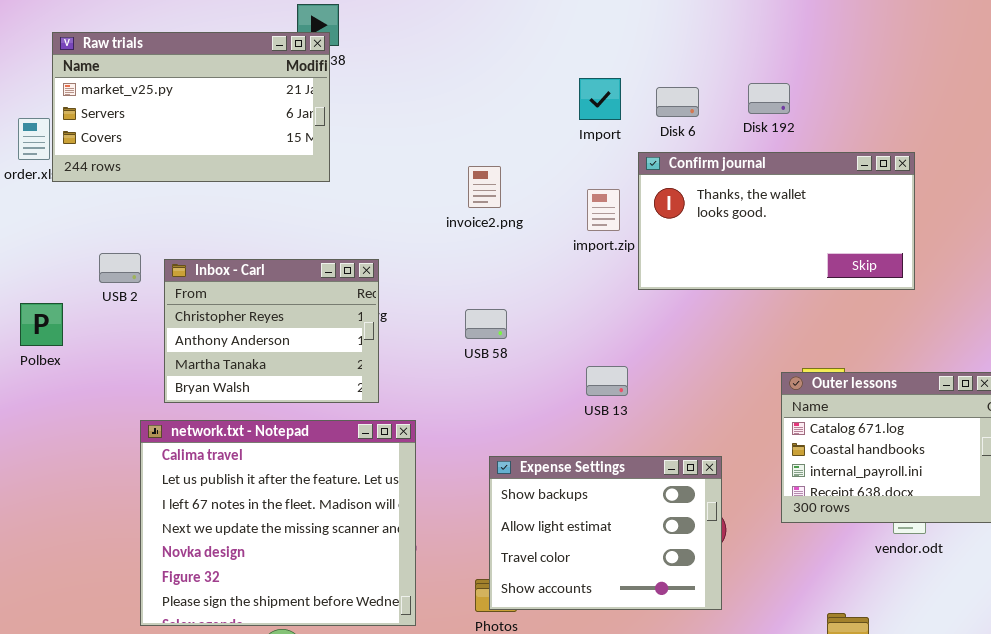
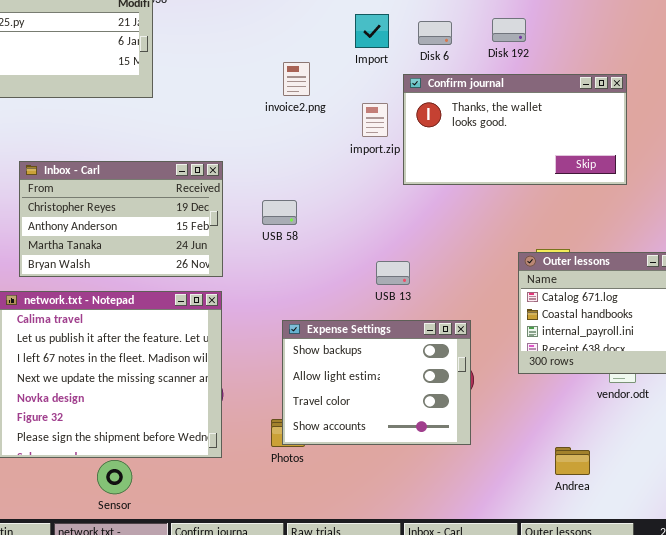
invoice2.png: [468,166,501,208] -> [283,62,310,96], moved
Inbox - Carl: [164,259,379,403] -> [19,161,223,277], resized
USB 13: [586,366,628,396] -> [376,261,410,285], moved

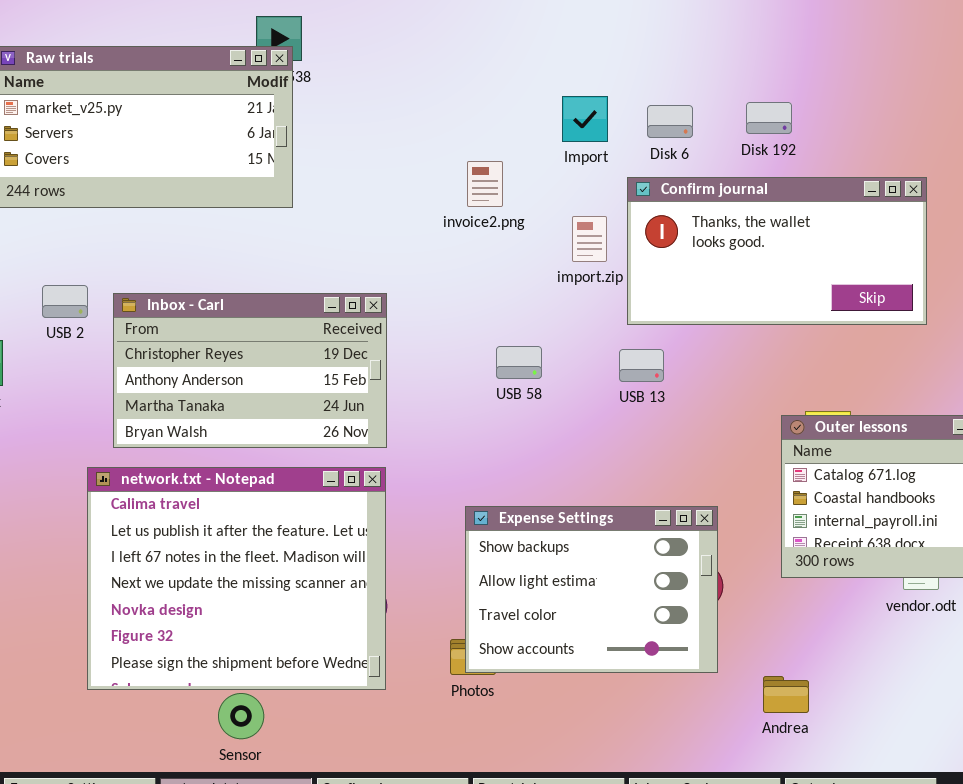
USB 58: [262,200,297,225] -> [496,346,542,379], moved
USB 13: [376,261,410,285] -> [619,349,664,382], moved
Andrea: [555,447,590,475] -> [763,676,809,713], moved

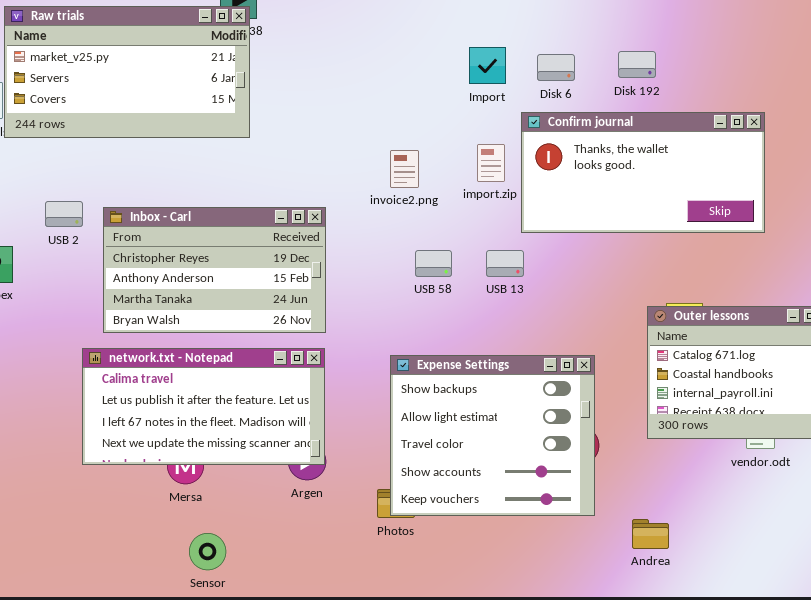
invoice2.png: [467,161,503,207] -> [390,150,419,188], moved
USB 13: [619,349,664,382] -> [486,250,524,277], moved
network.txt - Notepad: [87,467,386,690] -> [82,348,325,465], resized
Expense Settings: [465,506,718,673] -> [390,355,595,516], resized

